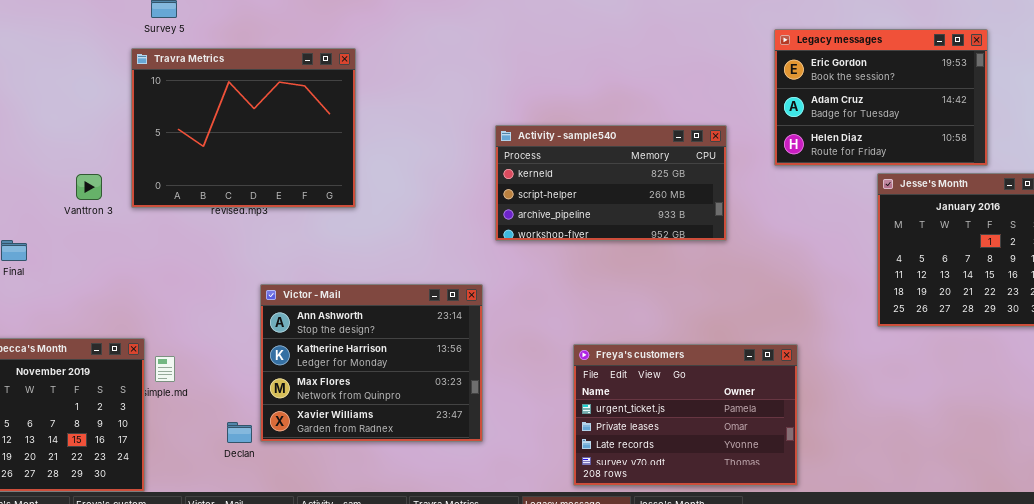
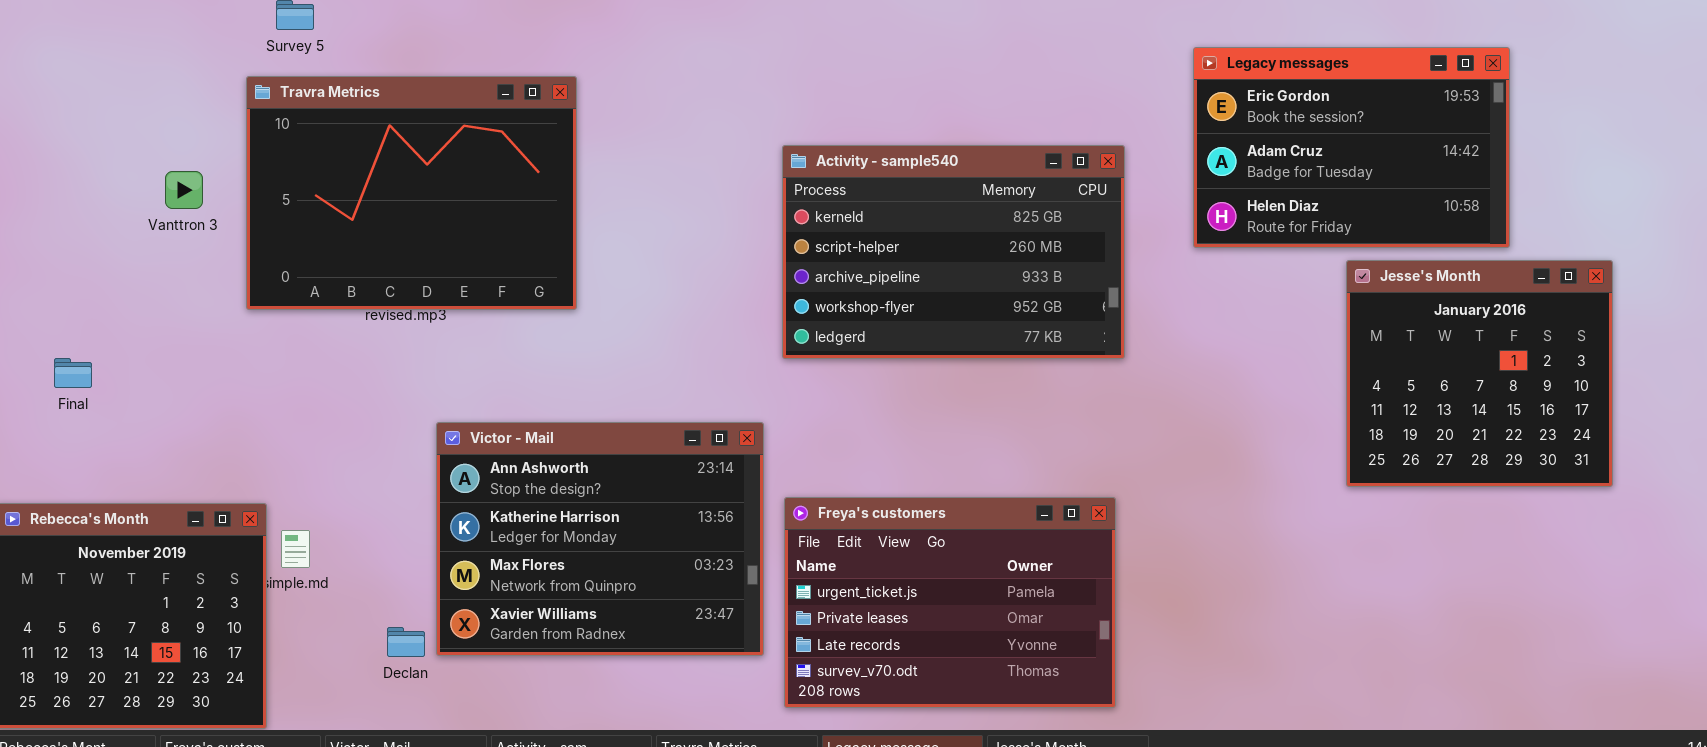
Activity - sample540: [495,125,727,241] -> [782,145,1125,359], resized
Vanttron 3: [76,174,102,200] -> [165,171,203,209], moved
Freya's customers: [573,344,798,486] -> [784,497,1116,708], moved

